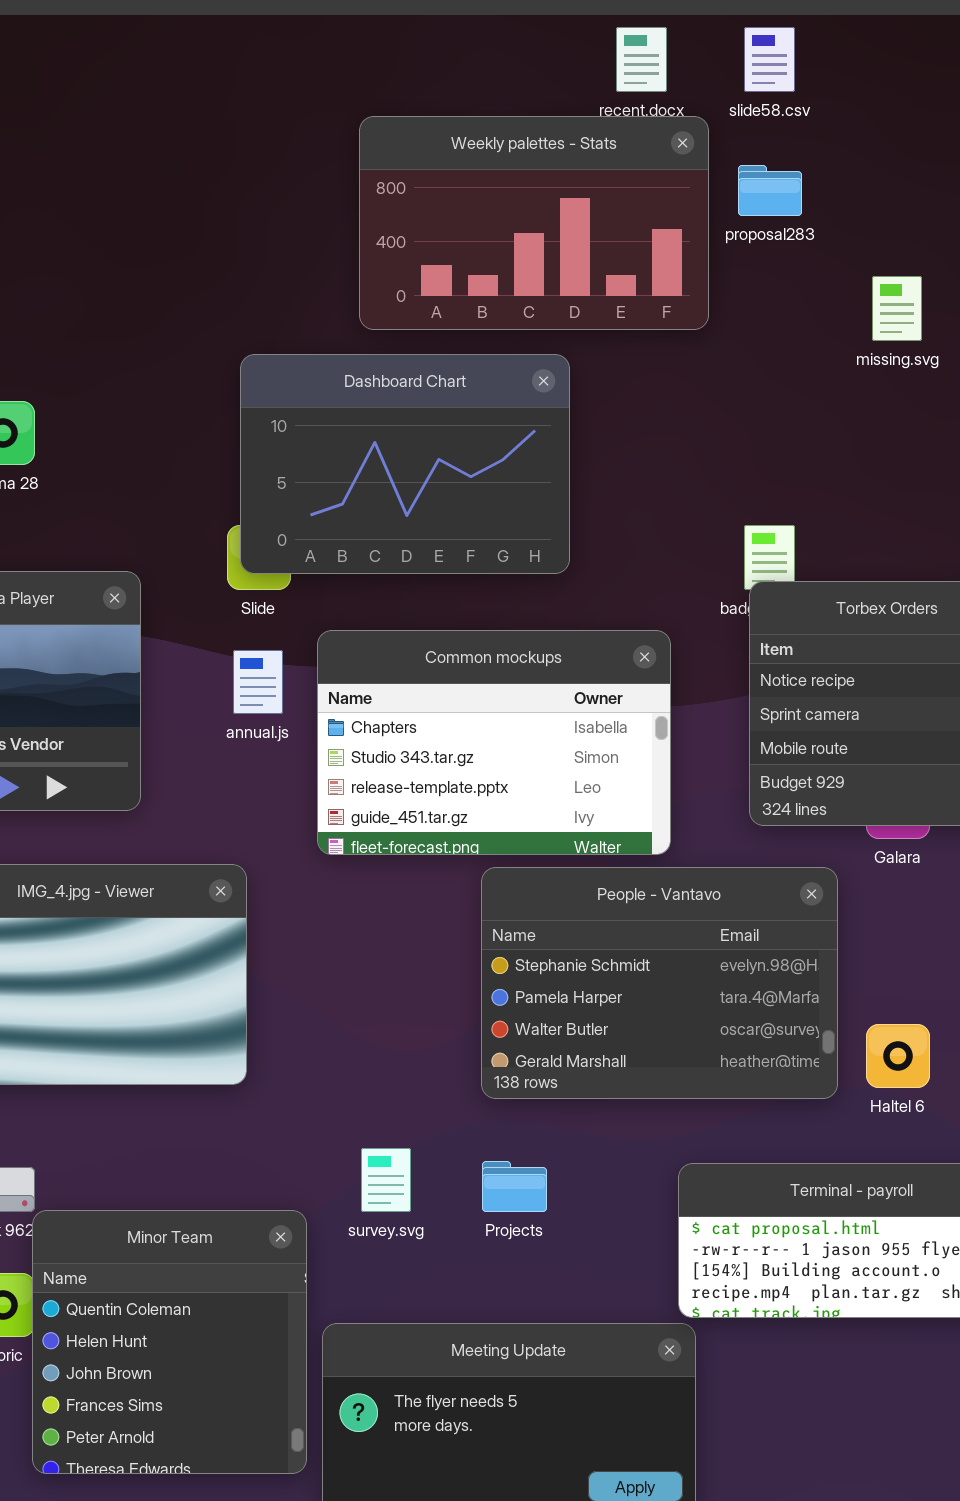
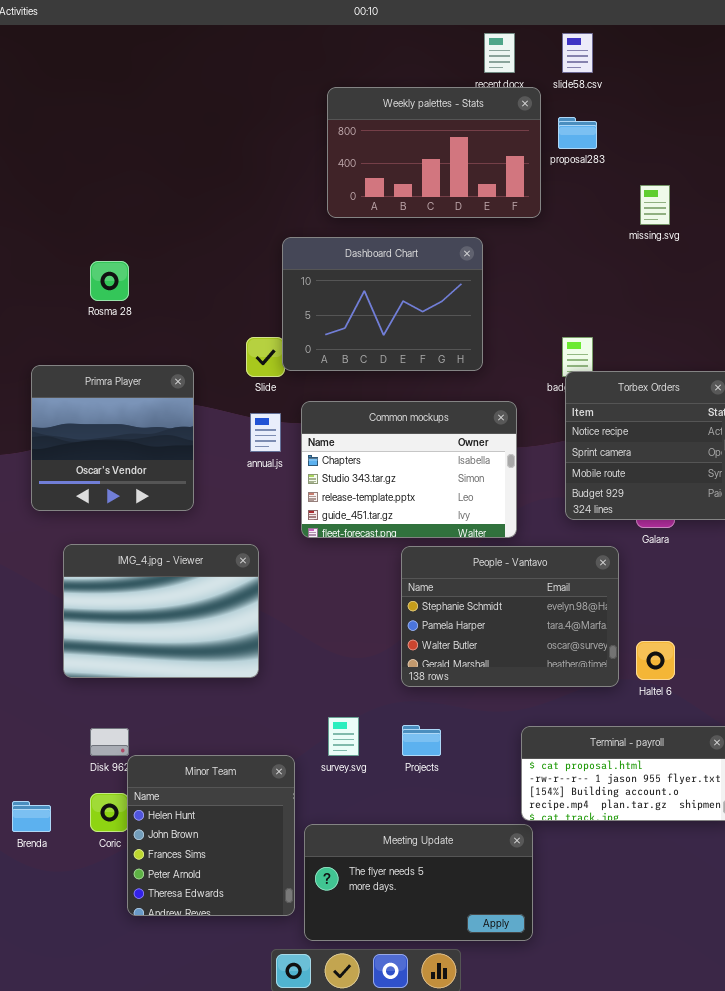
Dashboard Chart: [240,354,570,574] -> [282,237,483,371], moved
Minor Team: [32,1210,307,1474] -> [127,755,295,916], scrolled down 1 row

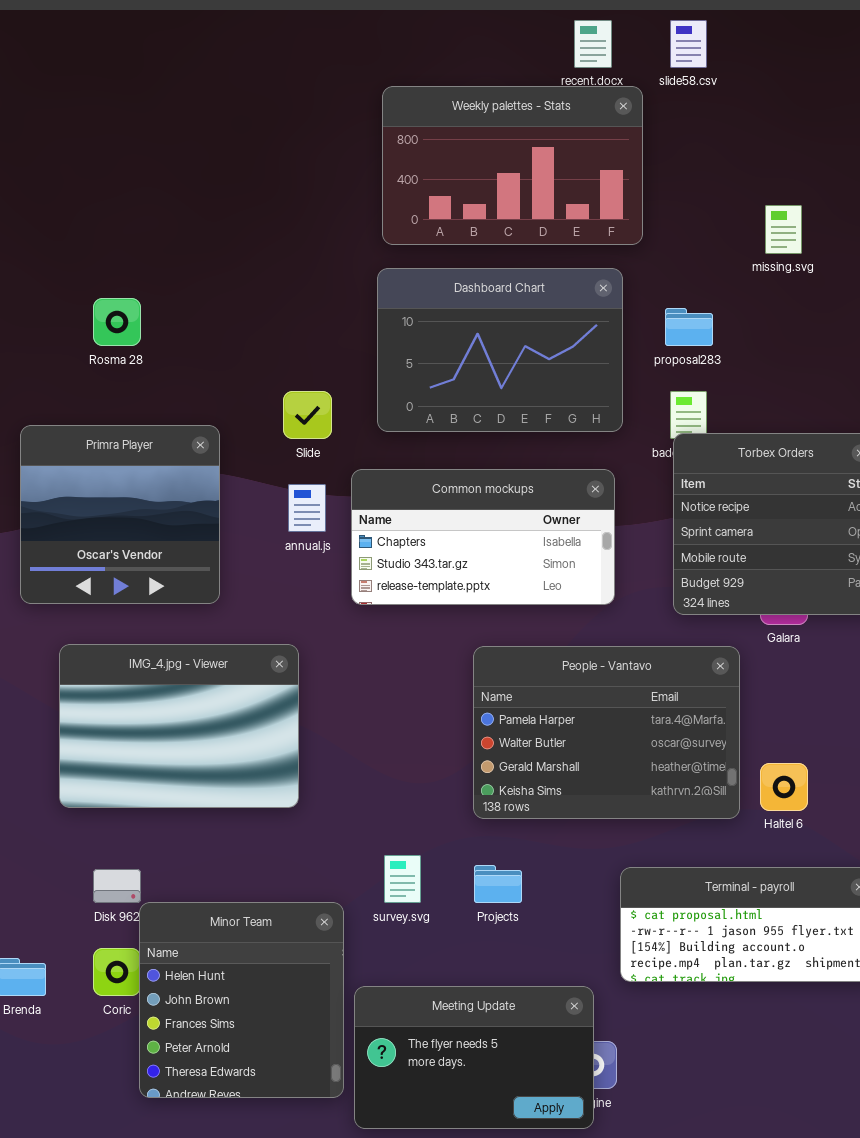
proposal283: [558,117,597,149] -> [665,308,713,346], moved
Dashboard Chart: [282,237,483,371] -> [377,268,623,432], moved
Common mockups: [301,401,517,538] -> [351,469,615,605], resized
People - Vantavo: [401,546,619,687] -> [473,646,740,819], scrolled down 1 row
Meeting Update: [304,824,533,941] -> [354,986,594,1129], resized

